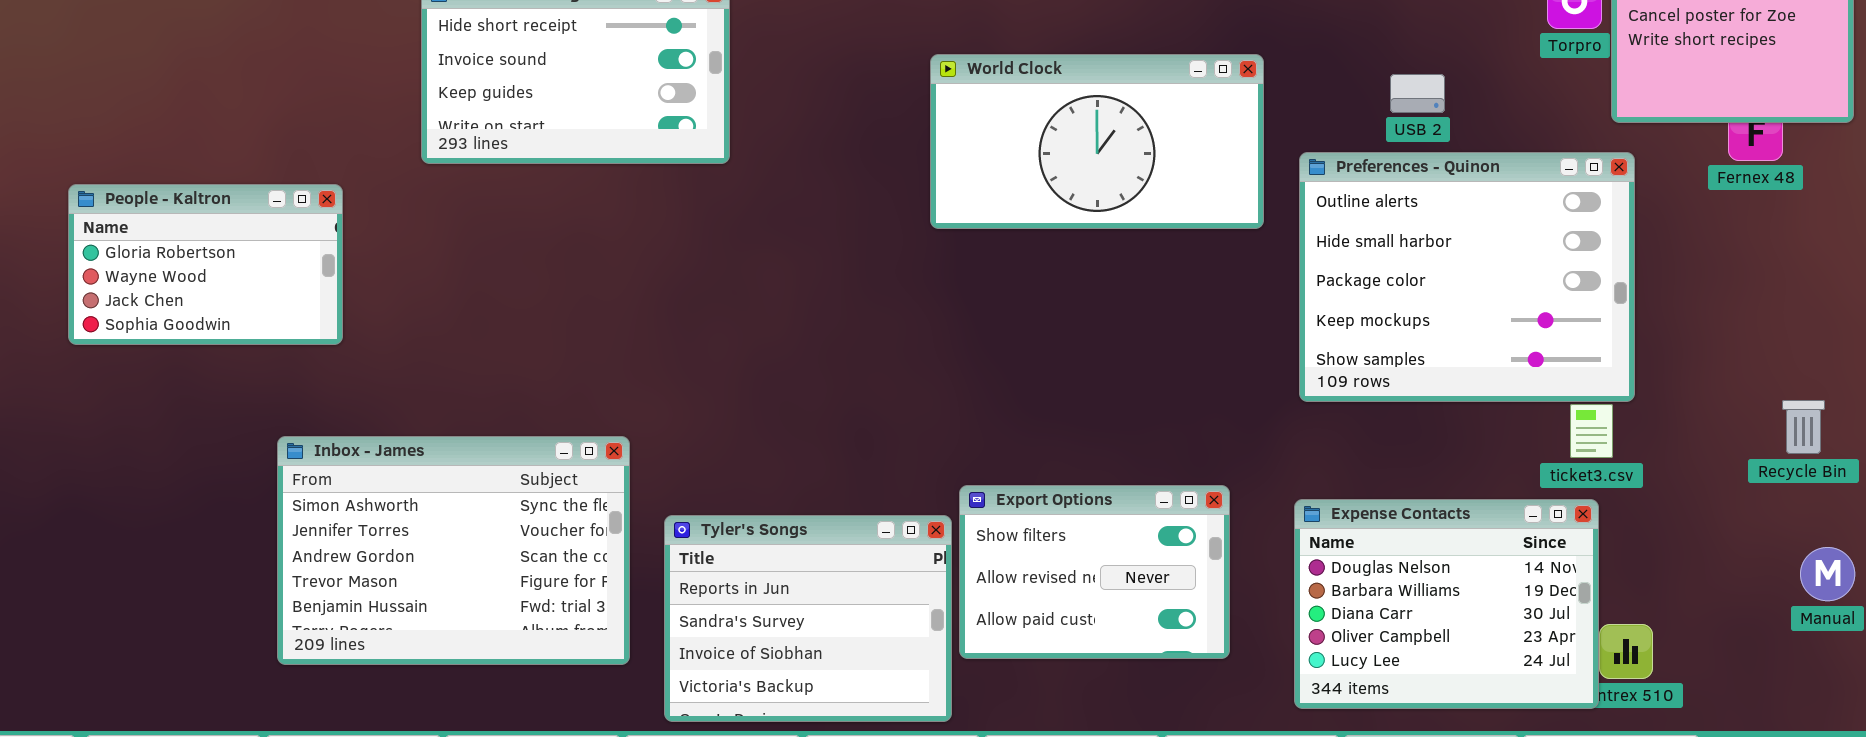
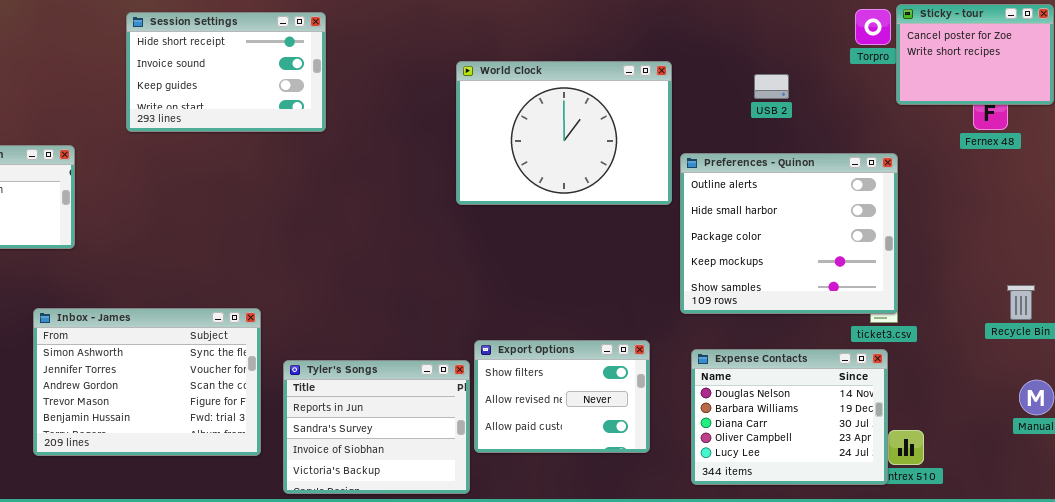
World Clock: [930,54,1264,229] -> [456,61,672,205], resized
Preferences - Quinon: [1299,152,1635,402] -> [680,153,898,314], moved

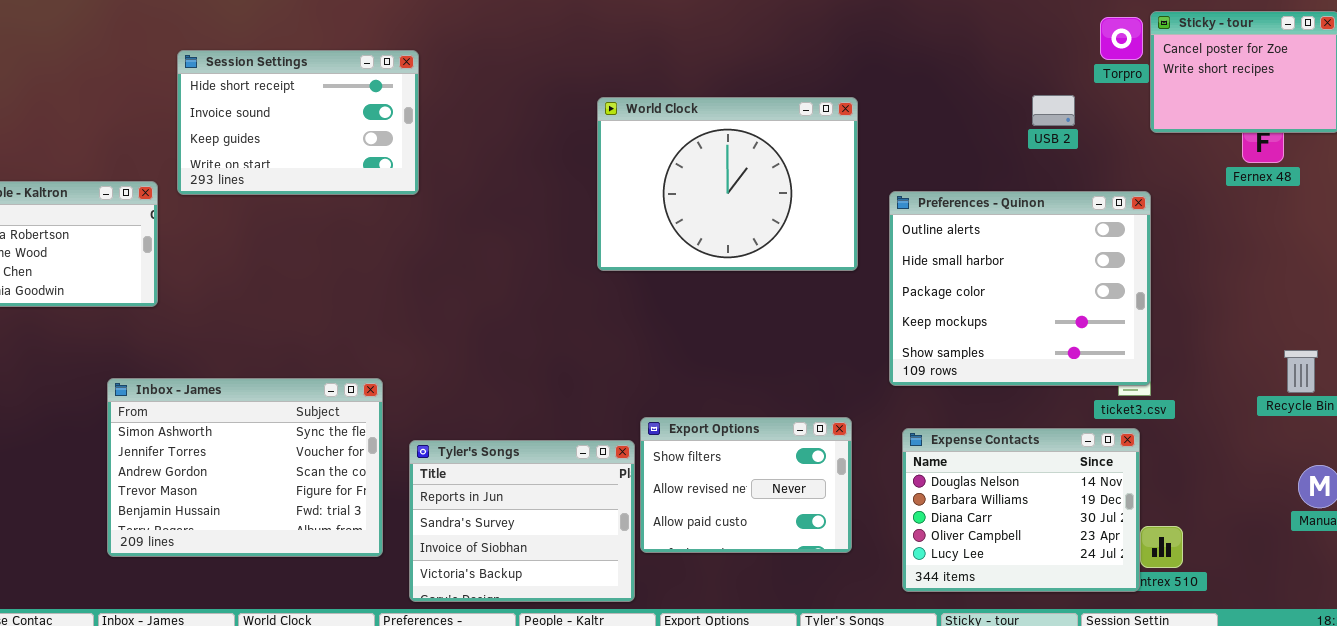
Session Settings: [126,12,326,132] -> [177,50,419,195], moved
World Clock: [456,61,672,205] -> [597,97,858,271], moved
USB 2: [754,74,789,99] -> [1032,95,1075,126], moved

